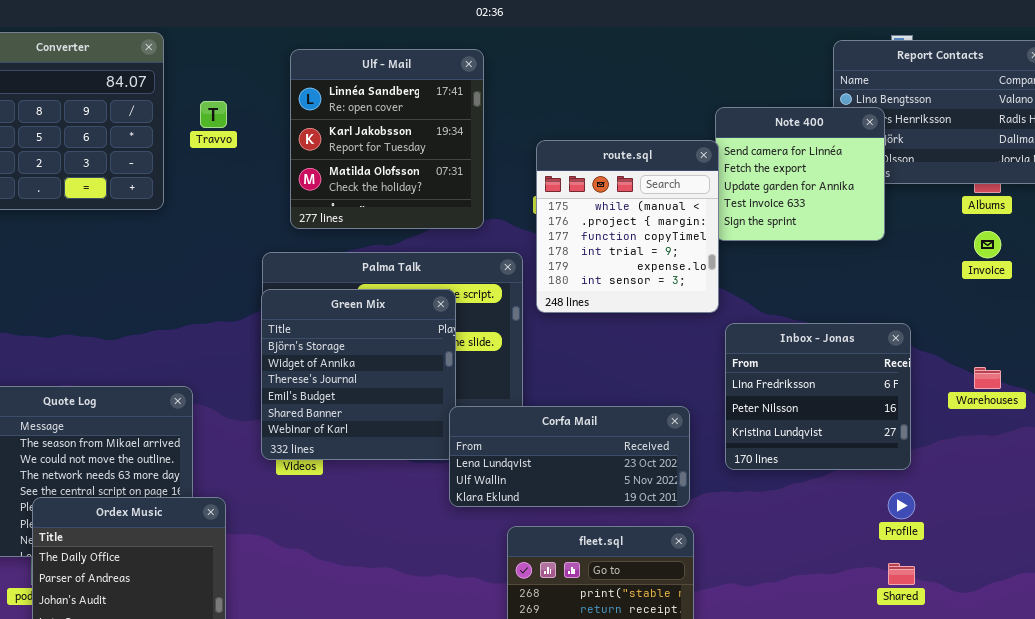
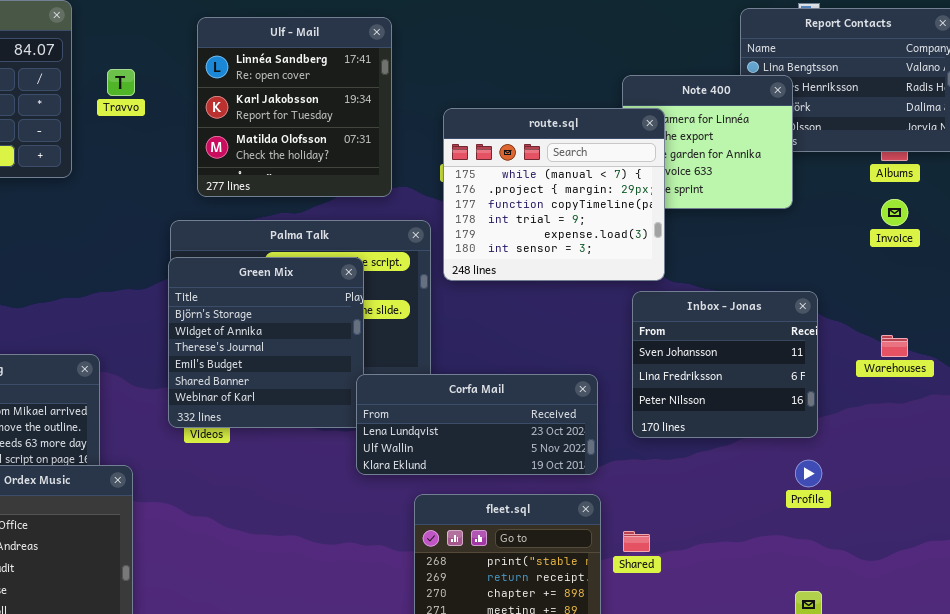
route.sql: [536,140,719,313] -> [443,108,665,281], resized
Inbox - Jonas: [725,323,911,470] -> [632,291,818,438], scrolled up 1 row
Shared: [888,563,915,585] -> [623,531,650,552], moved

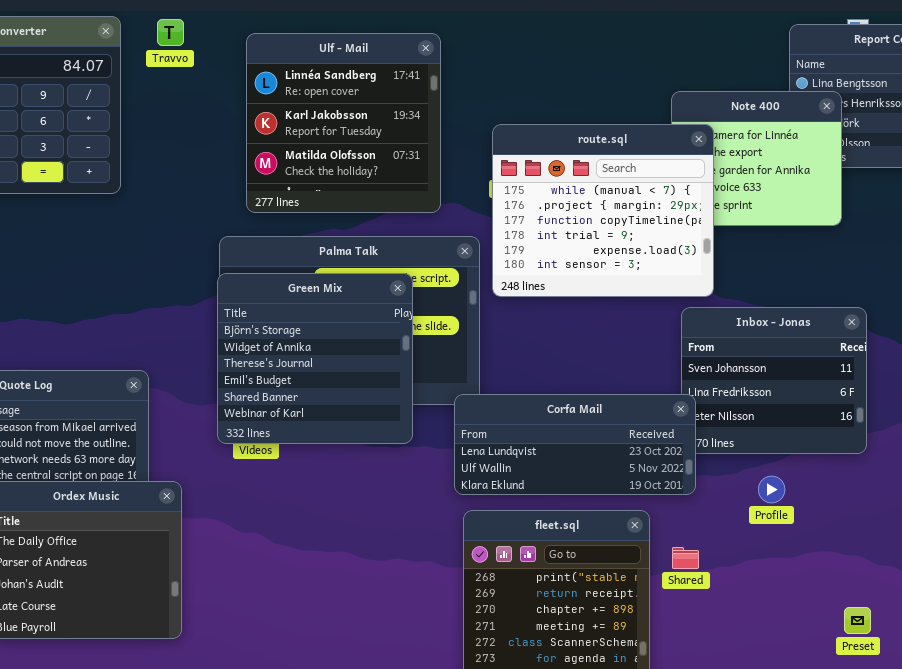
Travvo: [107,69,135,96] -> [157,19,184,46], moved
Corfa Mail: [356,374,598,475] -> [454,394,696,495], moved
Profile: [795,460,822,487] -> [758,476,785,503], moved

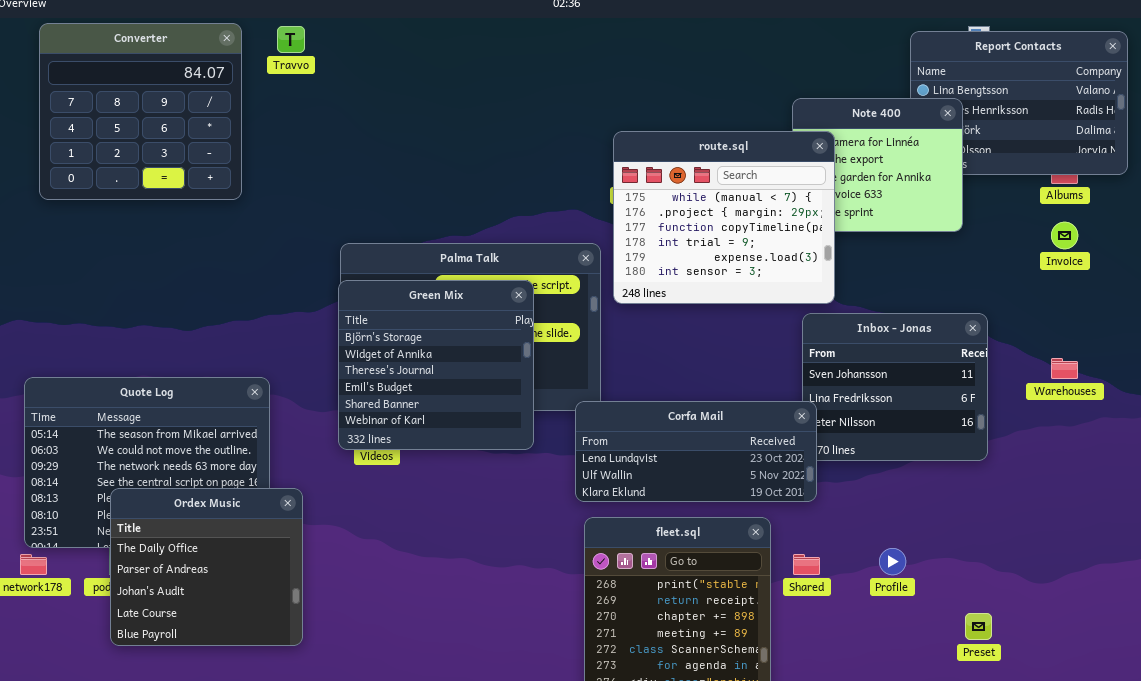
Ulf - Mail: [246,33,441,213] -> none, closed
Profile: [758,476,785,503] -> [879,548,906,575], moved

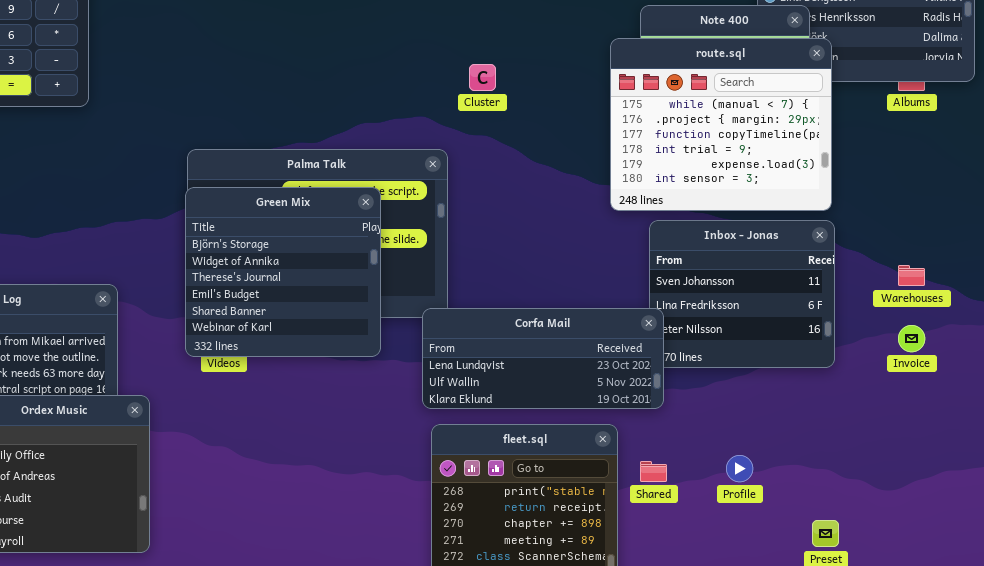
route.sql: [613,131,835,304] -> [610,38,832,211], moved
Invoice: [1051,222,1078,249] -> [898,325,925,352], moved

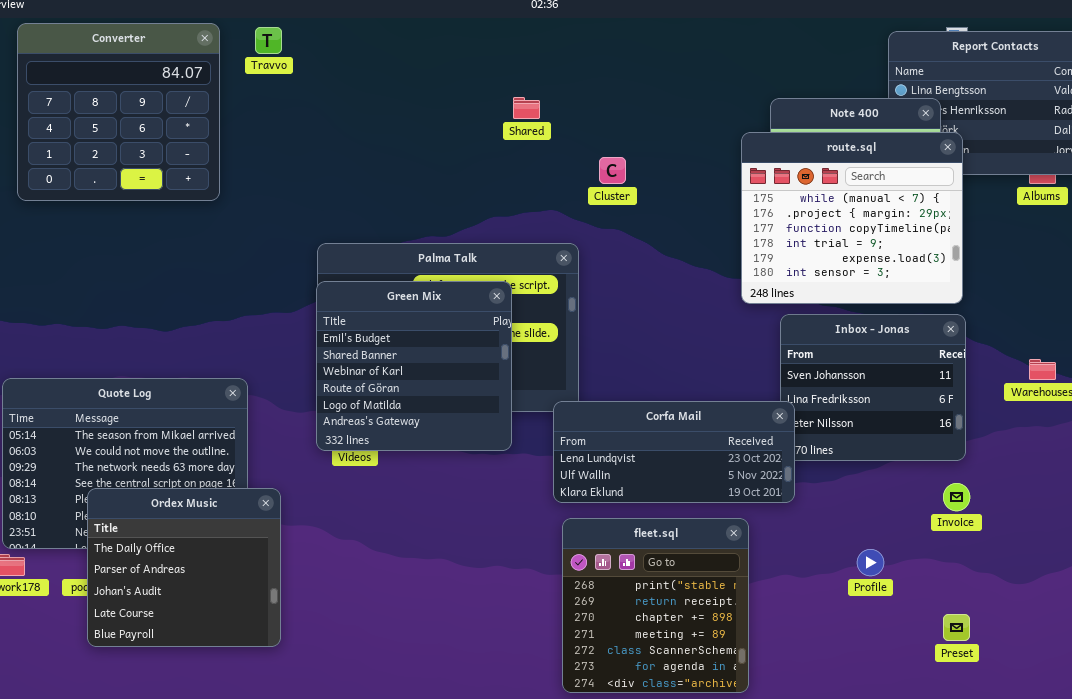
Green Mix: [185,187,381,357] -> [316,281,512,451], scrolled down 3 rows
Invoice: [898,325,925,352] -> [943,483,970,511], moved
Shared: [640,461,667,482] -> [513,97,540,119], moved

